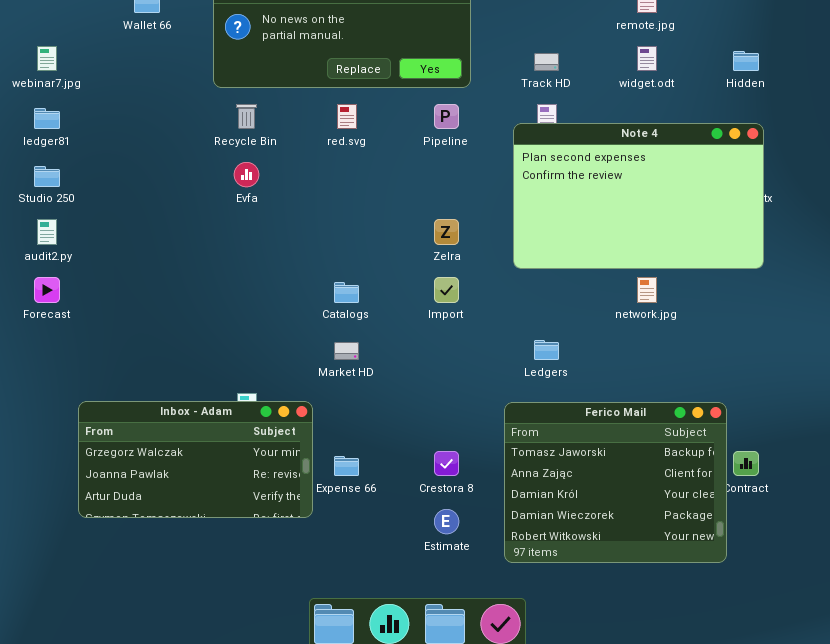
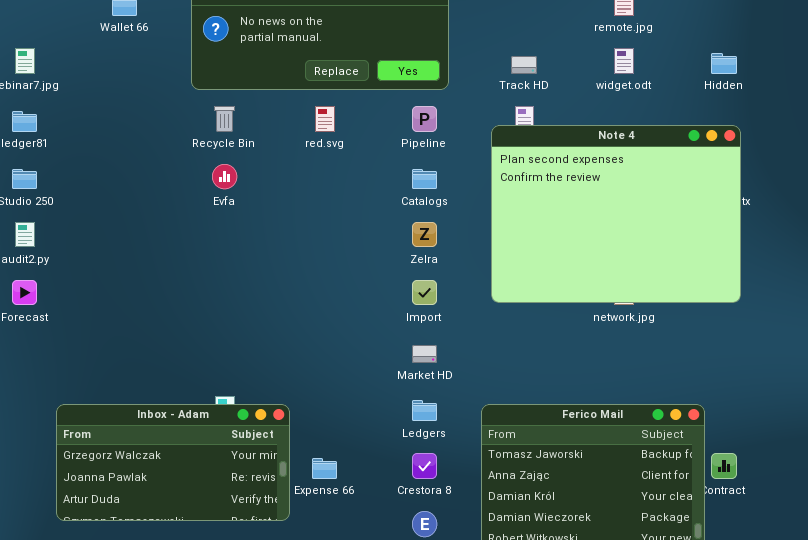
Note 4: [513,123,764,269] -> [491,125,741,303], resized
Catalogs: [334,282,359,303] -> [412,169,437,189], moved
Ledgers: [534,340,559,360] -> [412,400,437,421], moved
Market HD: [334,342,359,360] -> [412,345,437,363], moved

